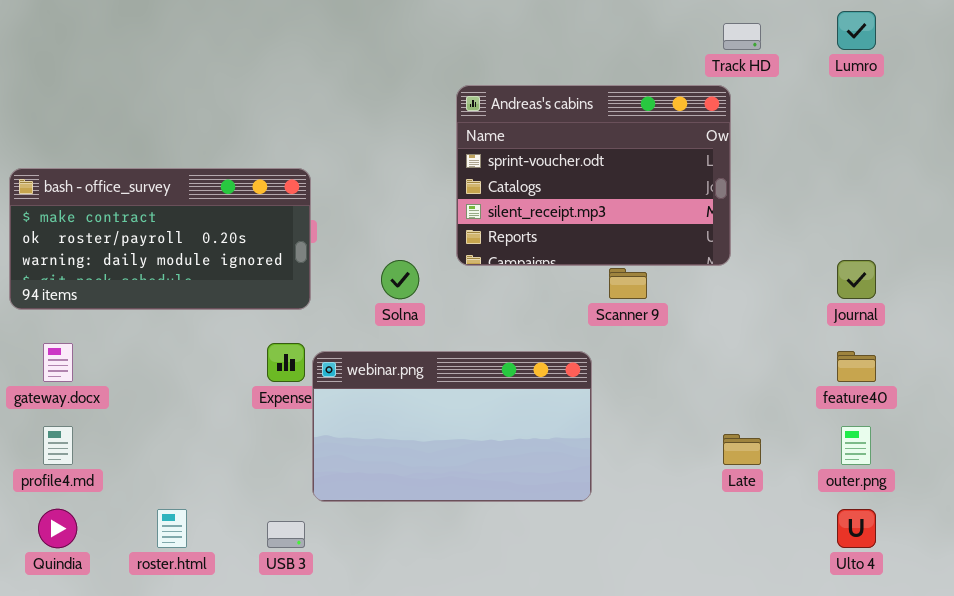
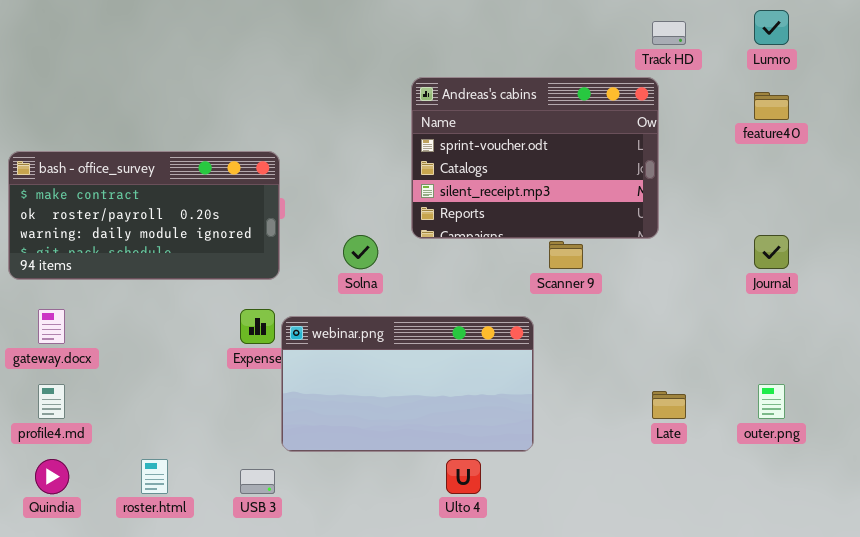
feature40: [837,351,876,382] -> [754,92,789,120], moved
Ulto 4: [837,509,876,548] -> [446,459,481,494], moved

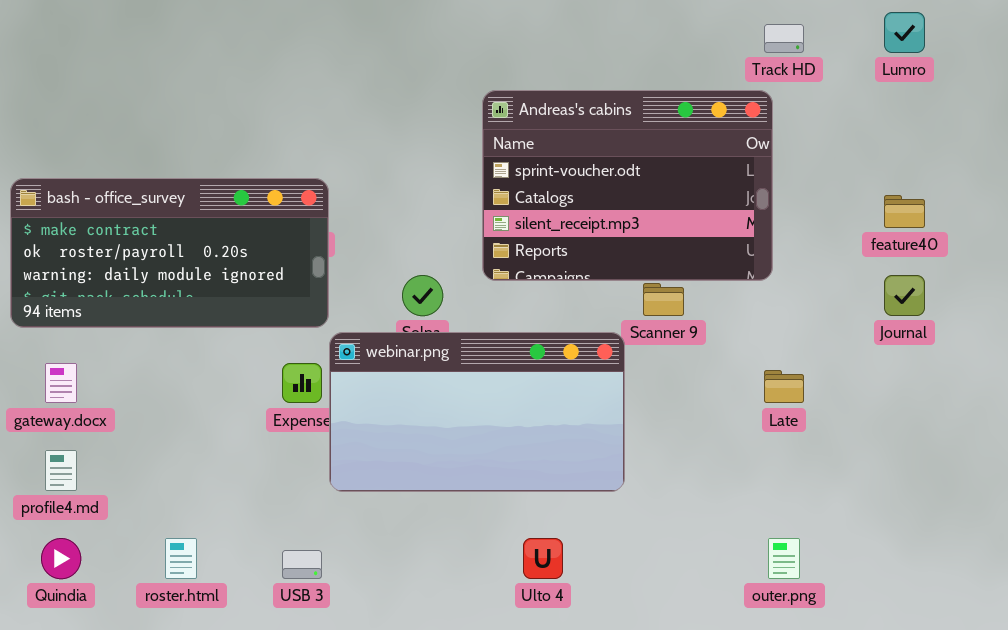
feature40: [754,92,789,120] -> [884,195,925,228], moved
webinar.png: [281,316,534,452] -> [329,332,625,492], moved
outer.png: [758,384,785,419] -> [768,538,800,579], moved
Late: [652,391,686,419] -> [764,370,804,403], moved

